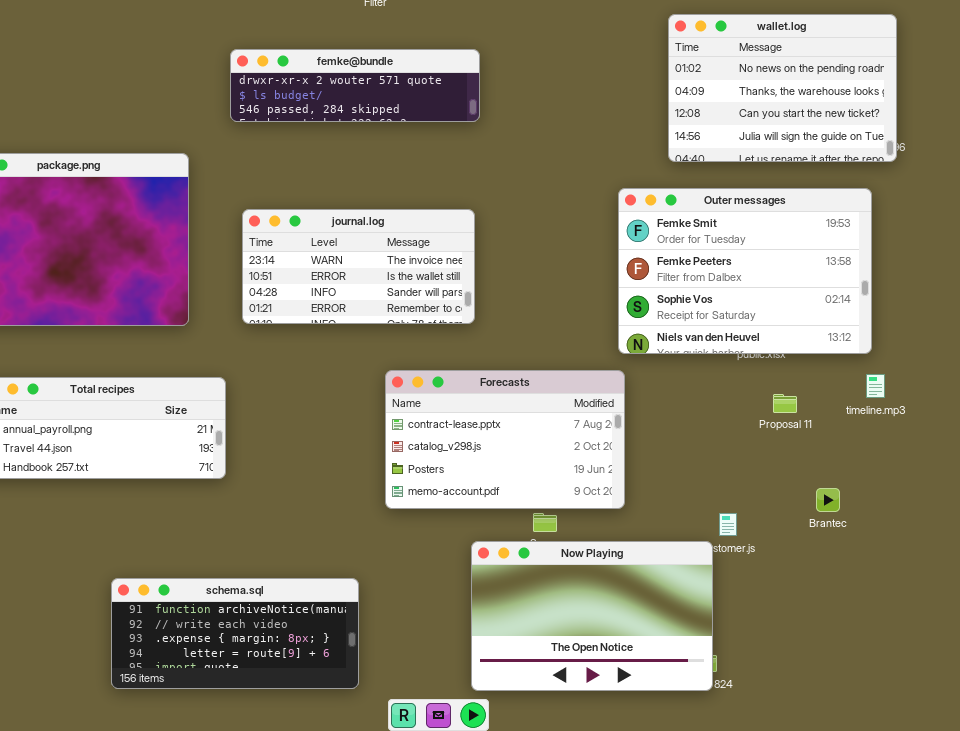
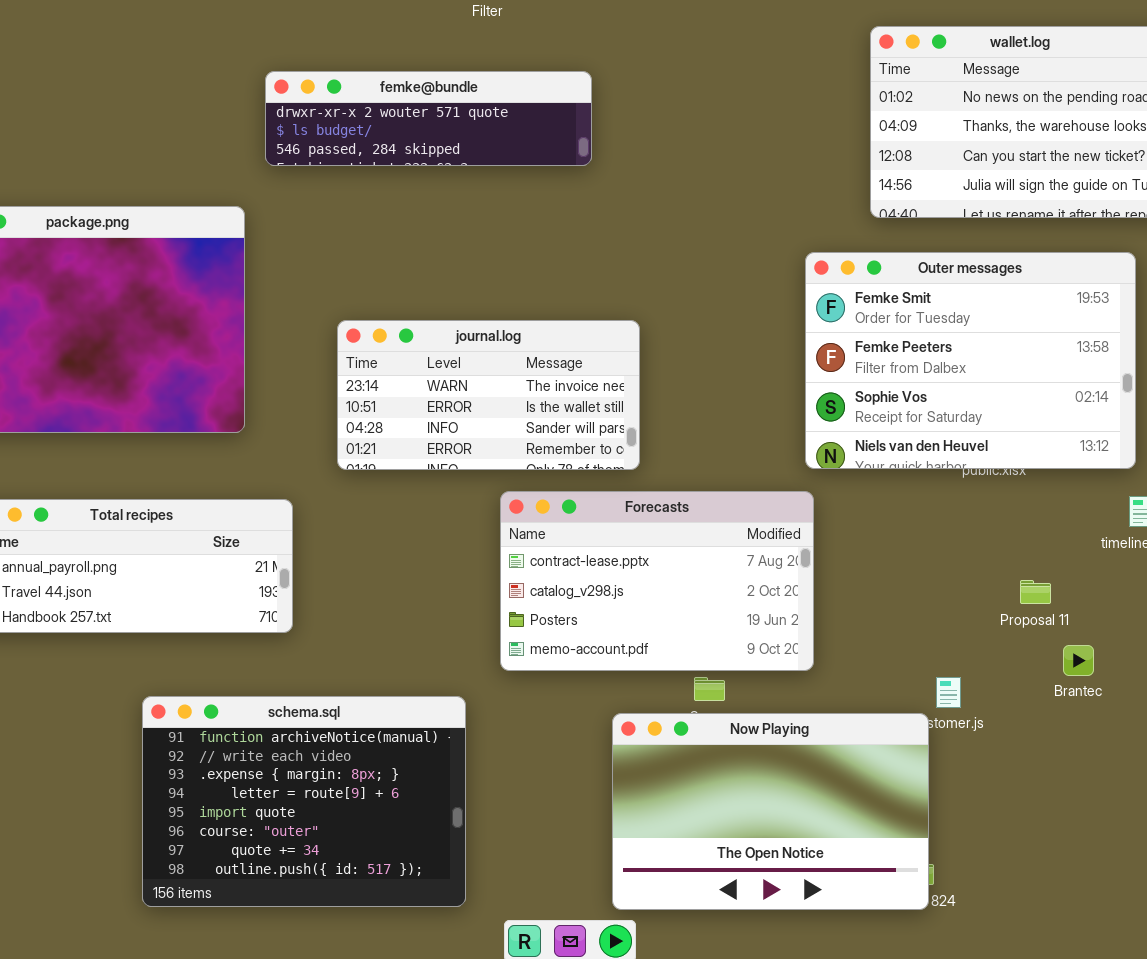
femke@bundle: [230,49,480,122] -> [265,71,592,166], moved
journal.log: [242,209,475,324] -> [337,320,640,470], moved
Proposal 11: [773,394,797,413] -> [1020,580,1051,604], moved
schema.sql: [111,578,359,689] -> [142,696,466,907], resized

